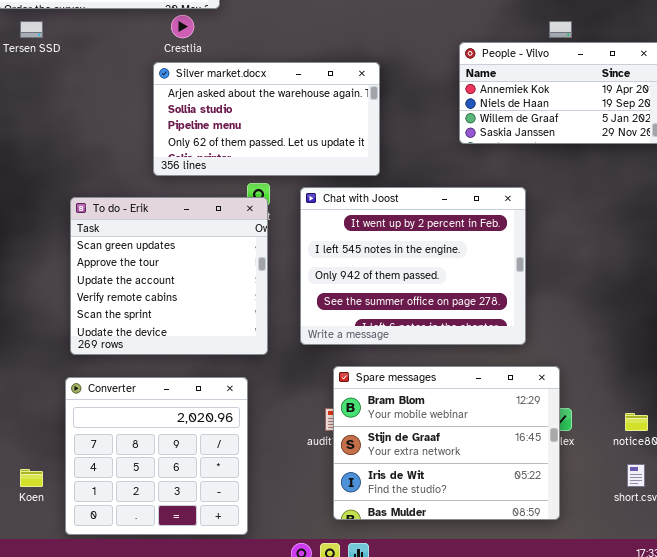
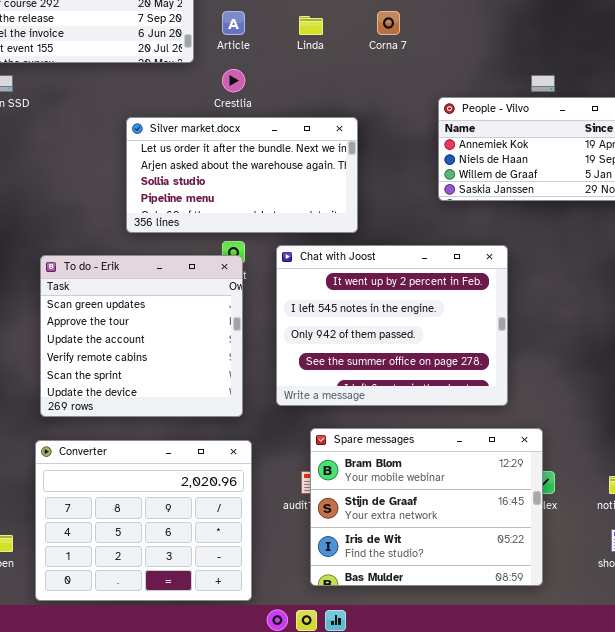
Crestlia: [171,15,194,38] -> [222,69,245,92], moved
Silver market.docx: [153,62,380,176] -> [126,117,358,233], scrolled up 1 row
Converter: [65,377,248,535] -> [35,440,252,601], resized

